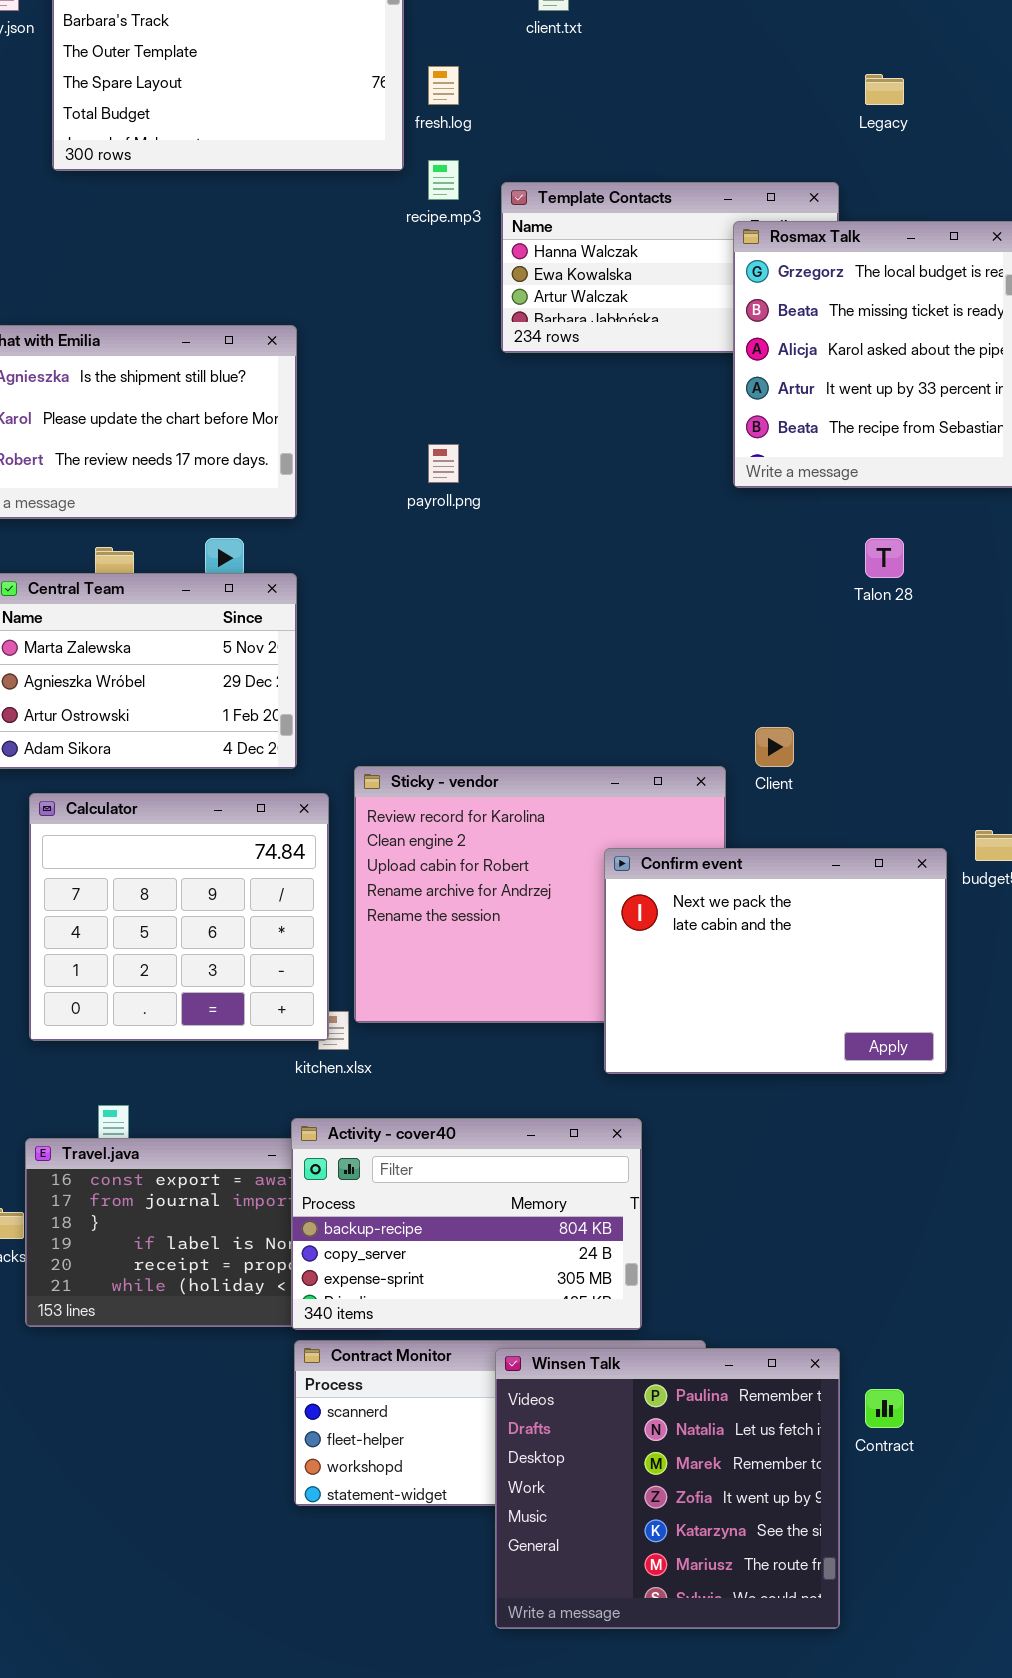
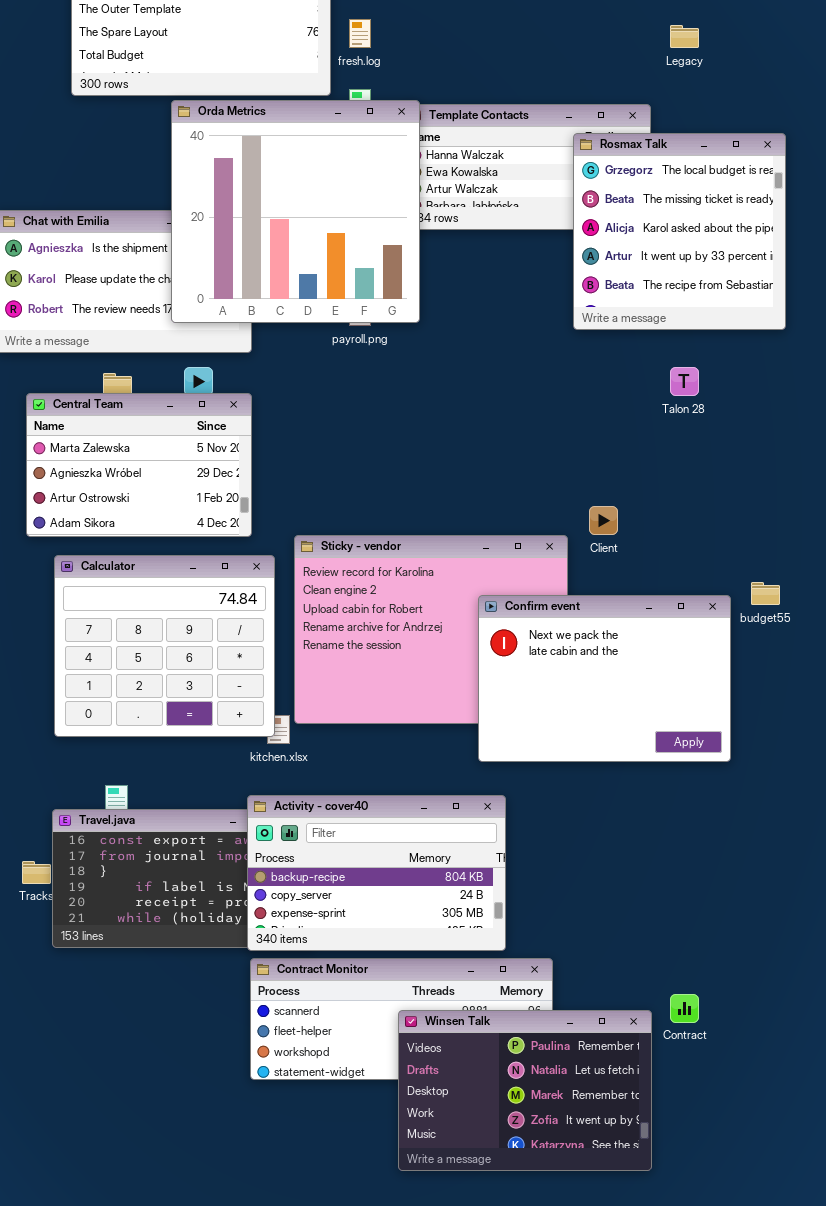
Orda Metrics: none -> [171,100,420,323], opened
Winsen Talk: [495,1348,840,1629] -> [398,1010,652,1171], resized

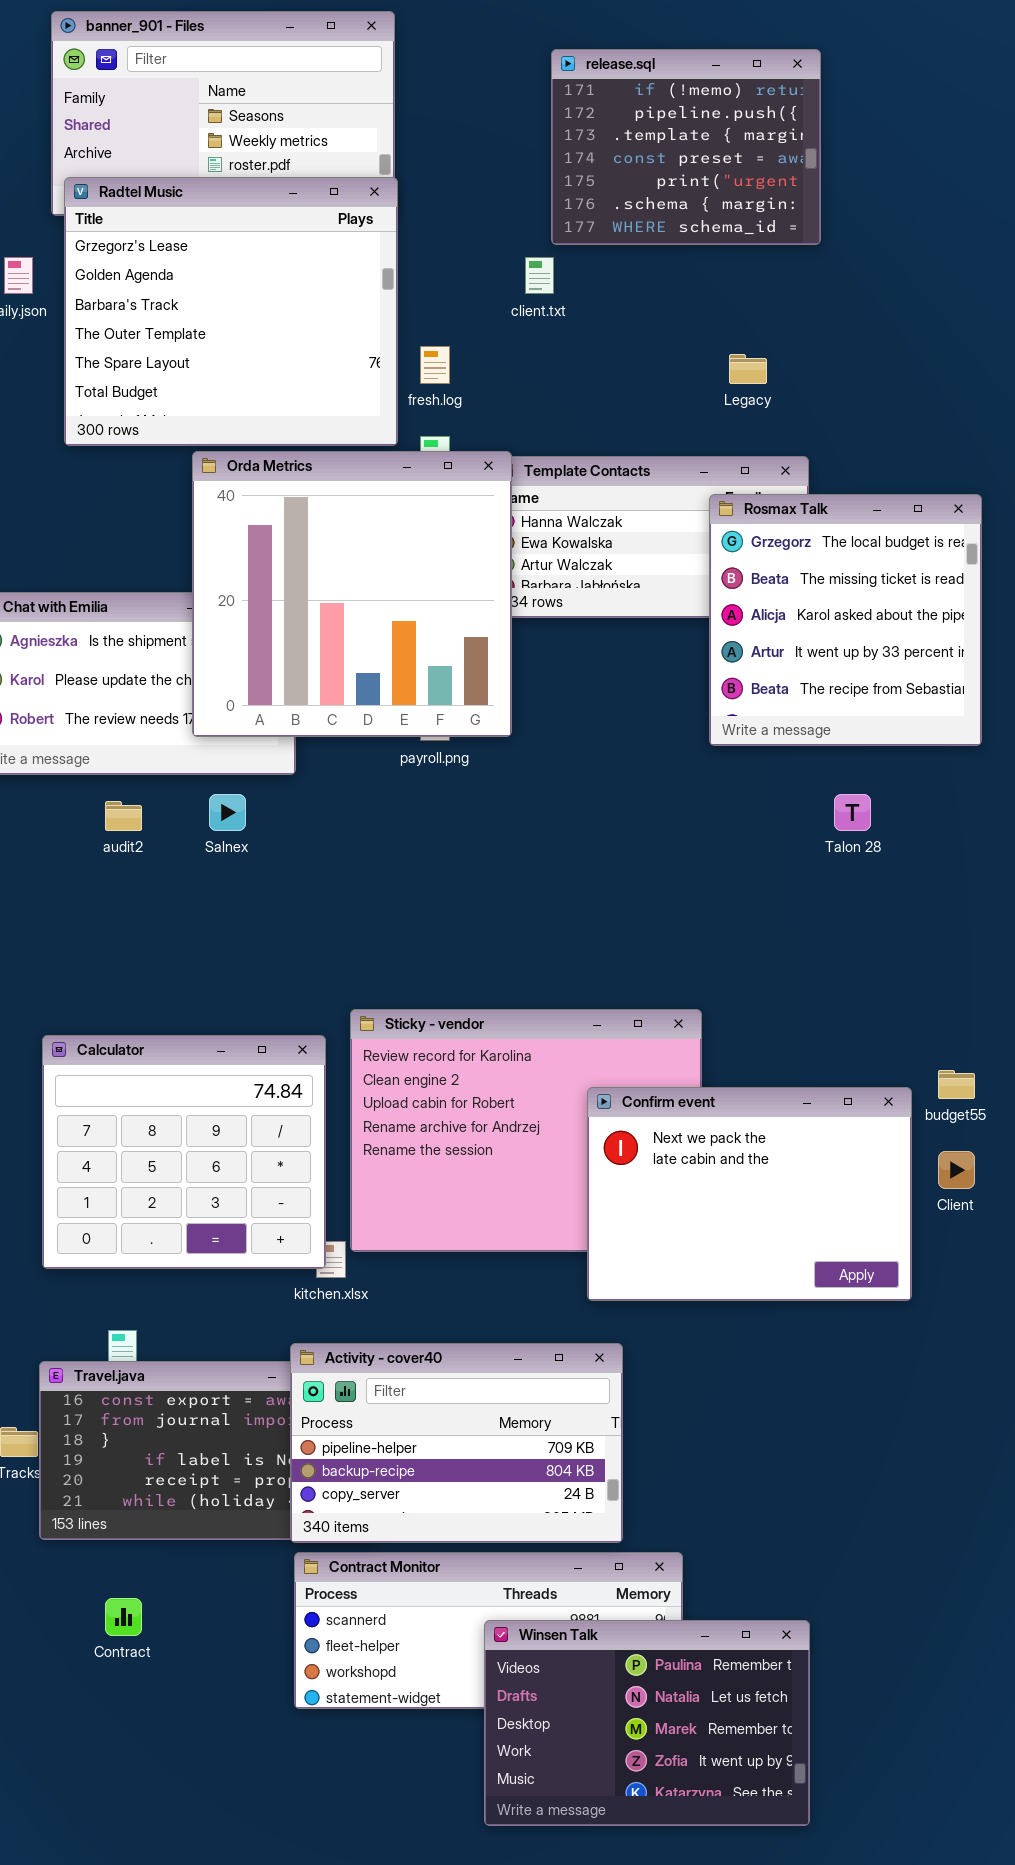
Legacy: [670,25,699,48] -> [729,354,767,384], moved
Central Team: [26,393,252,537] -> none, closed
Client: [589,506,618,535] -> [938,1151,975,1189], moved
Activity - cover40: [247,795,506,951] -> [290,1343,623,1543], scrolled up 1 row
Contract: [670,994,699,1023] -> [105,1598,142,1636], moved

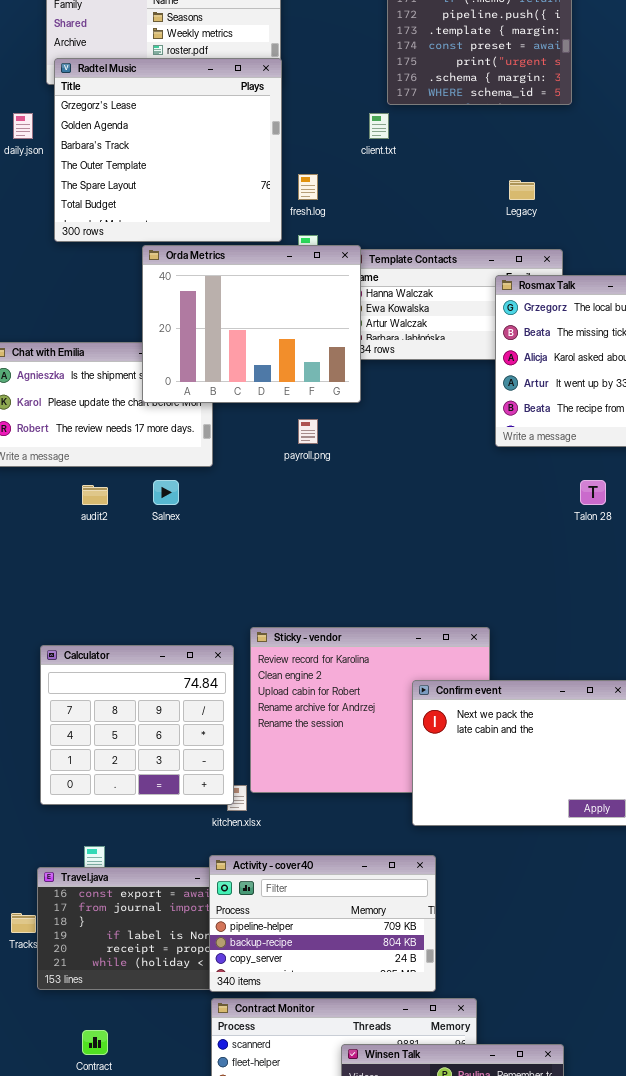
Orda Metrics: [192,451,512,737] -> [142,245,361,403], resized

